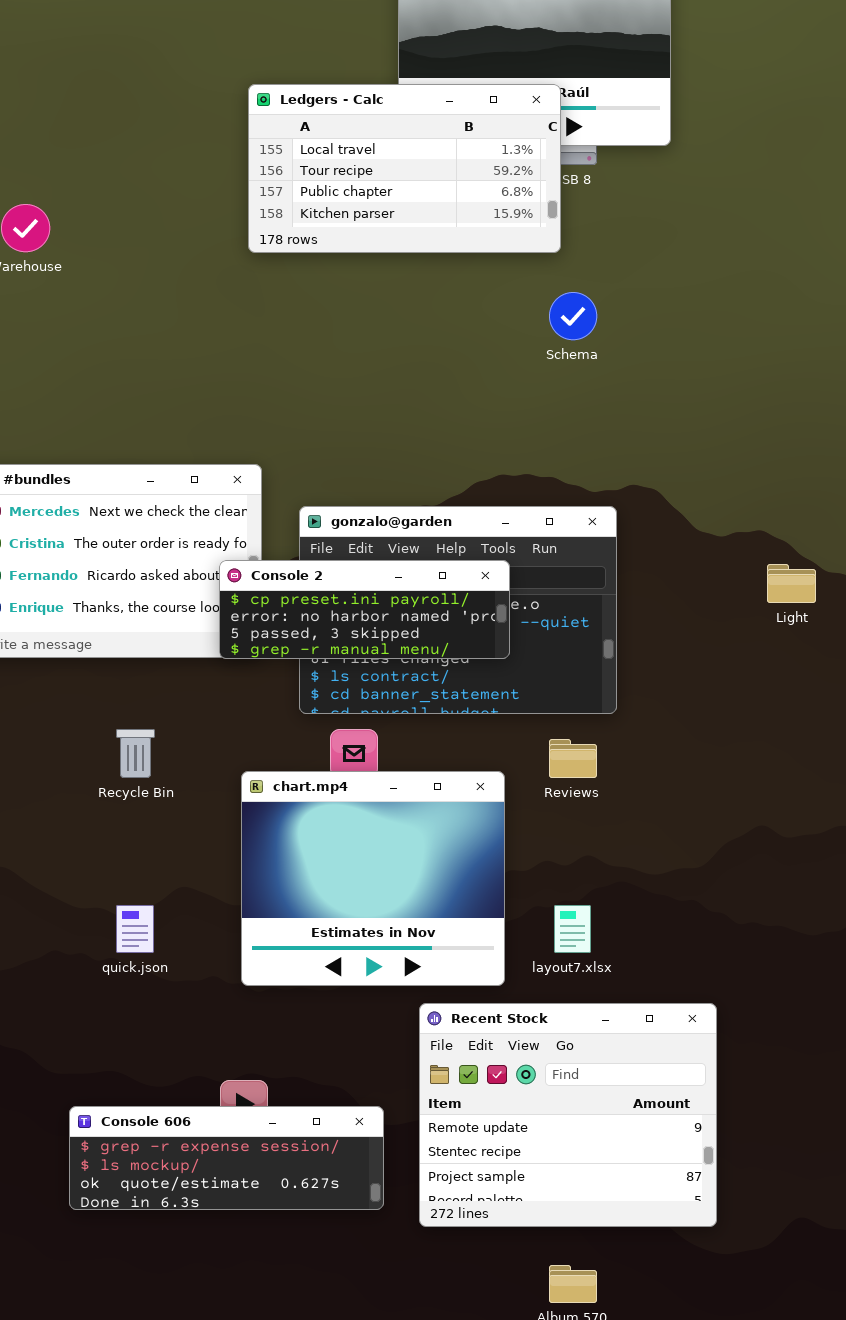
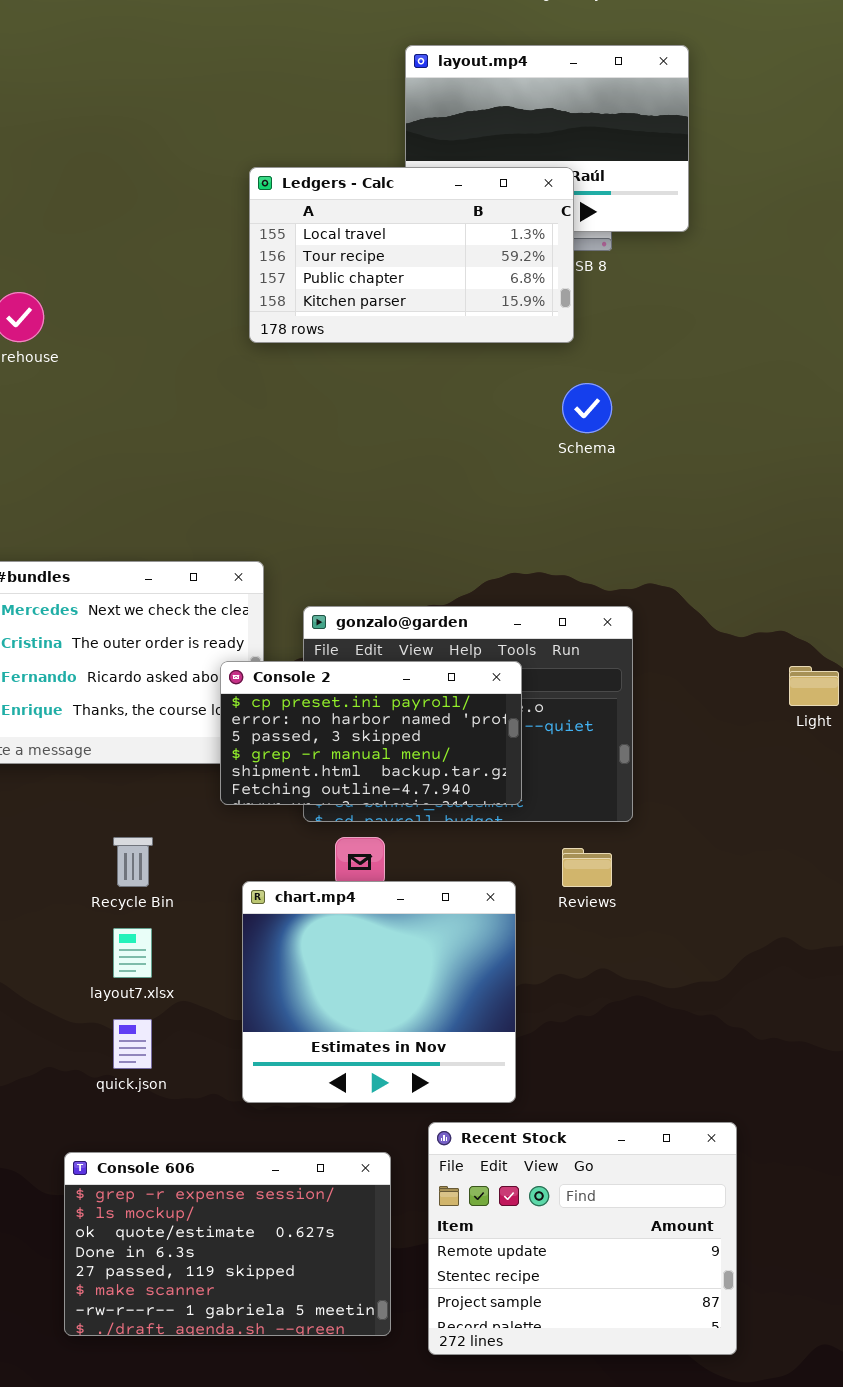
Console 2: [219,560,510,659] -> [220,661,522,805], resized
layout7.xlsx: [554,905,591,953] -> [113,928,152,978], moved
Console 606: [69,1106,384,1210] -> [64,1152,391,1336], resized

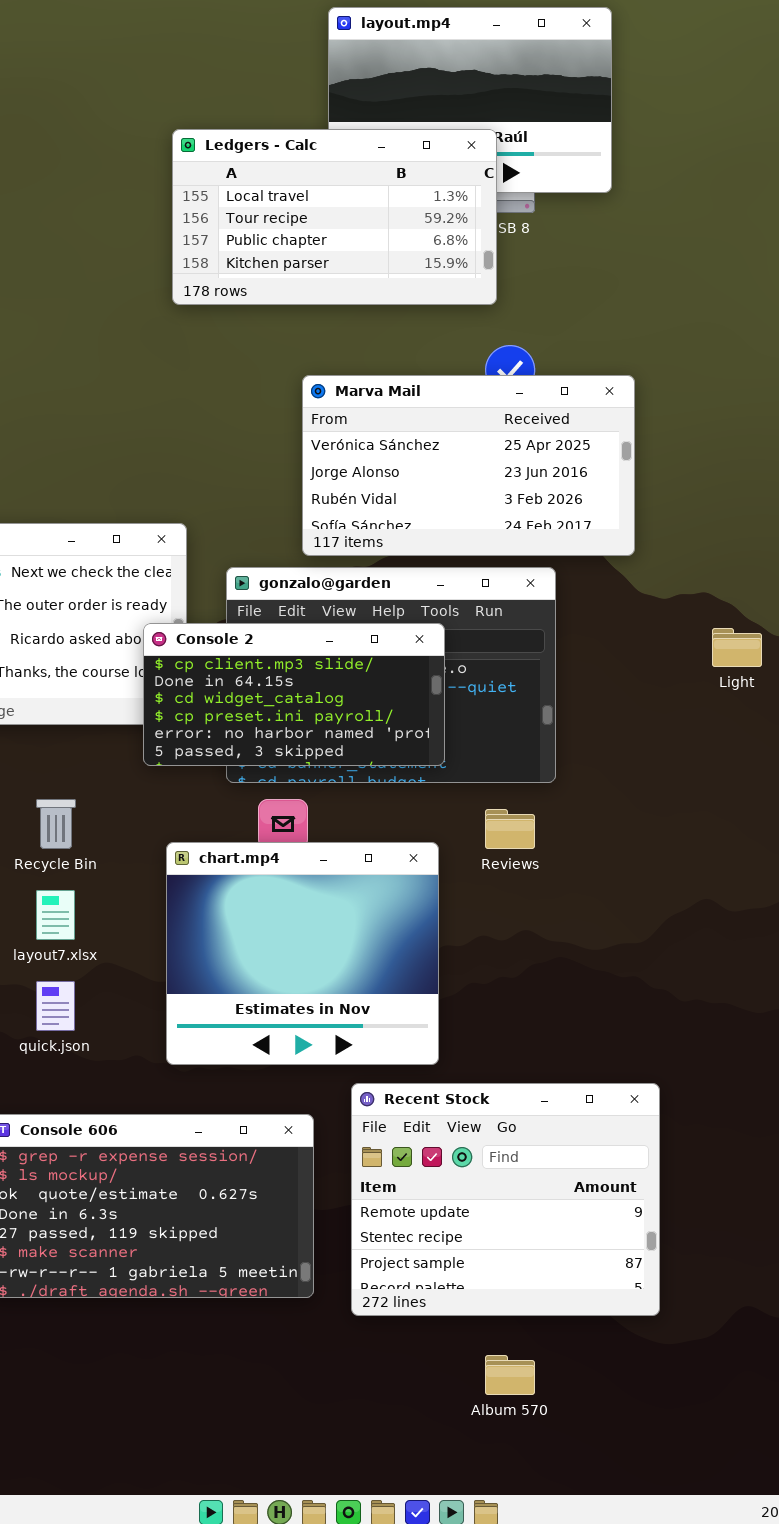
Marva Mail: none -> [302,375,635,556], opened
Console 2: [220,661,522,805] -> [143,623,445,766], scrolled up 3 rows

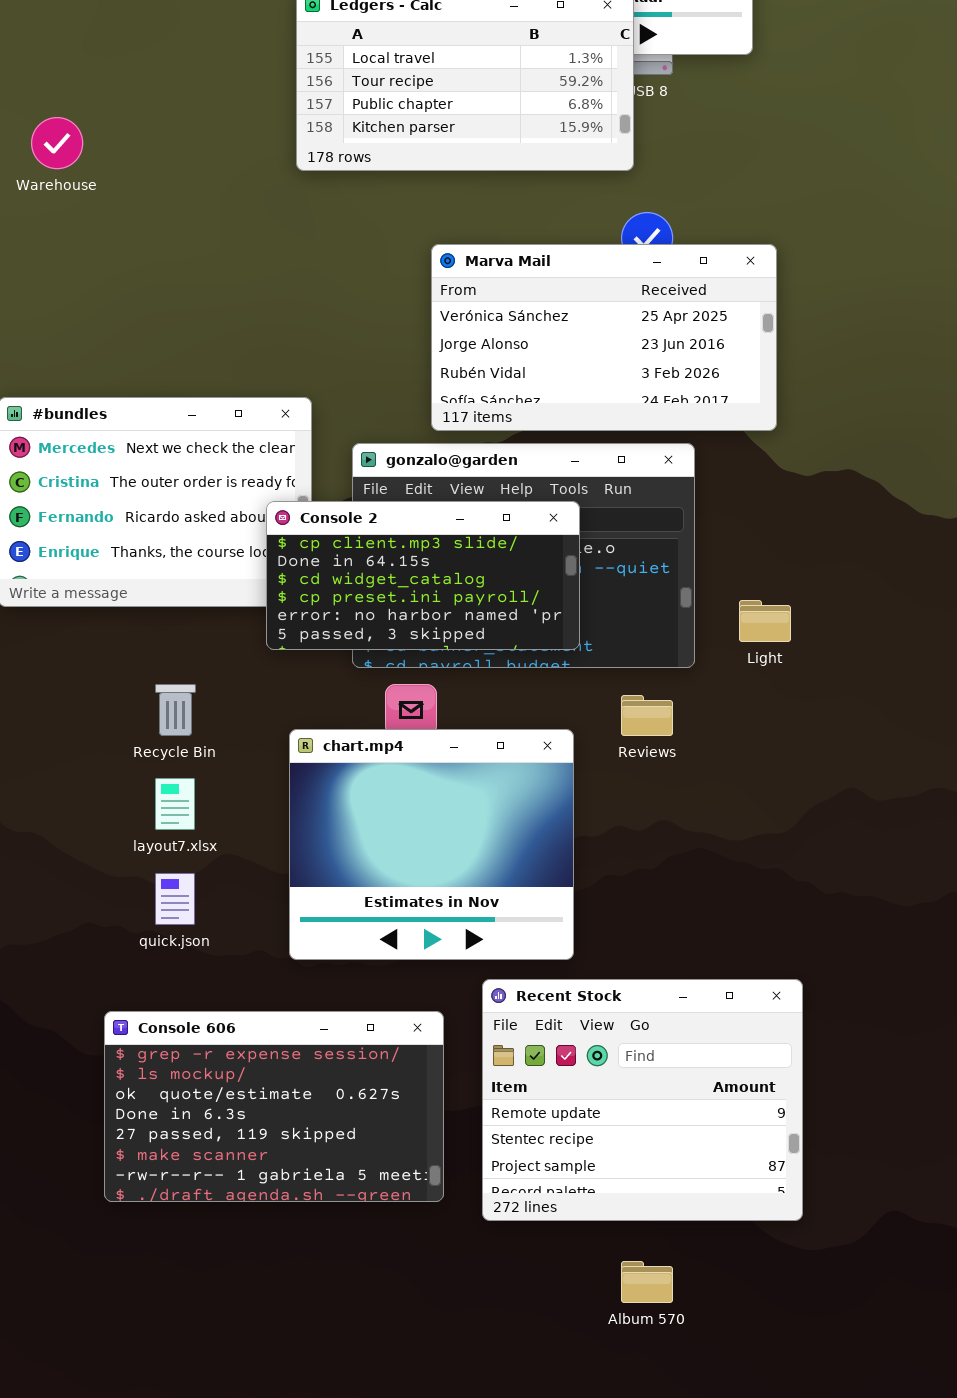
Light: [712,628,762,667] -> [739,600,791,642], moved

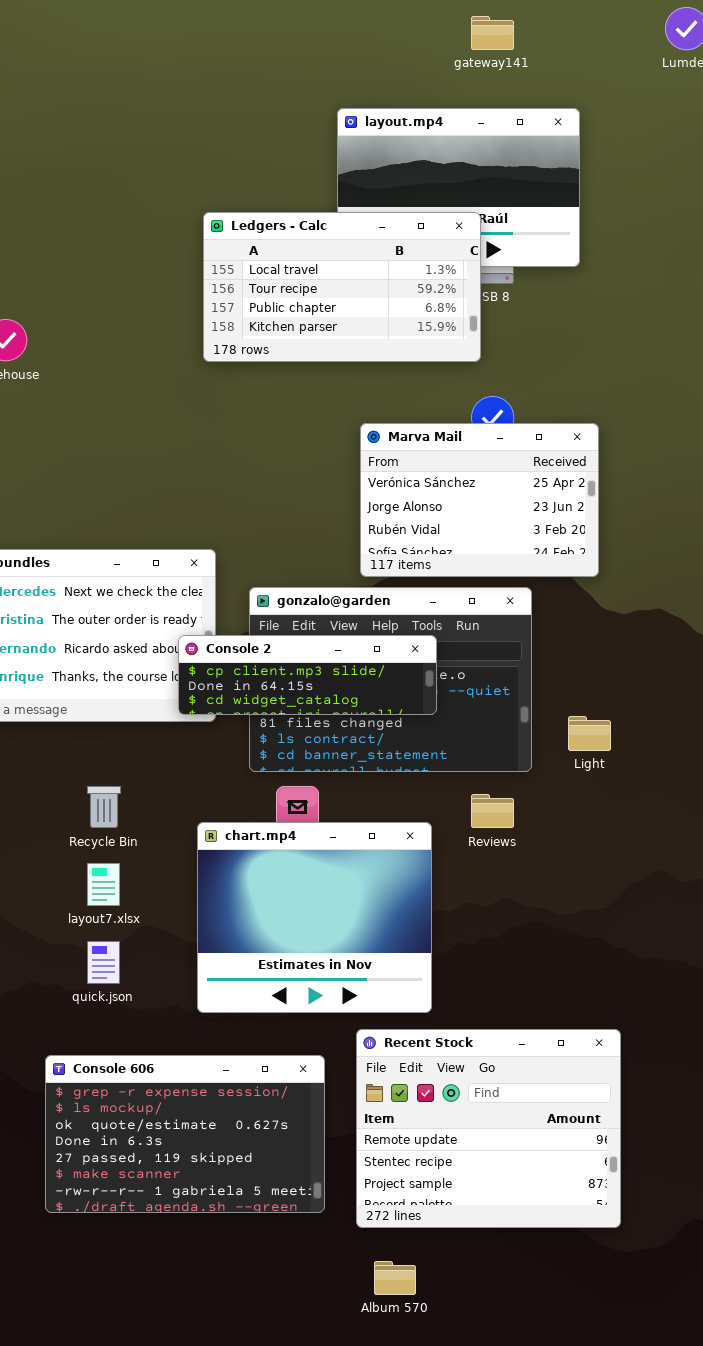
Marva Mail: [431,244,777,431] -> [360,423,599,577], resized
Console 2: [266,501,580,650] -> [178,635,437,715], resized
Album 570: [621,1261,673,1303] -> [374,1261,416,1295], moved

